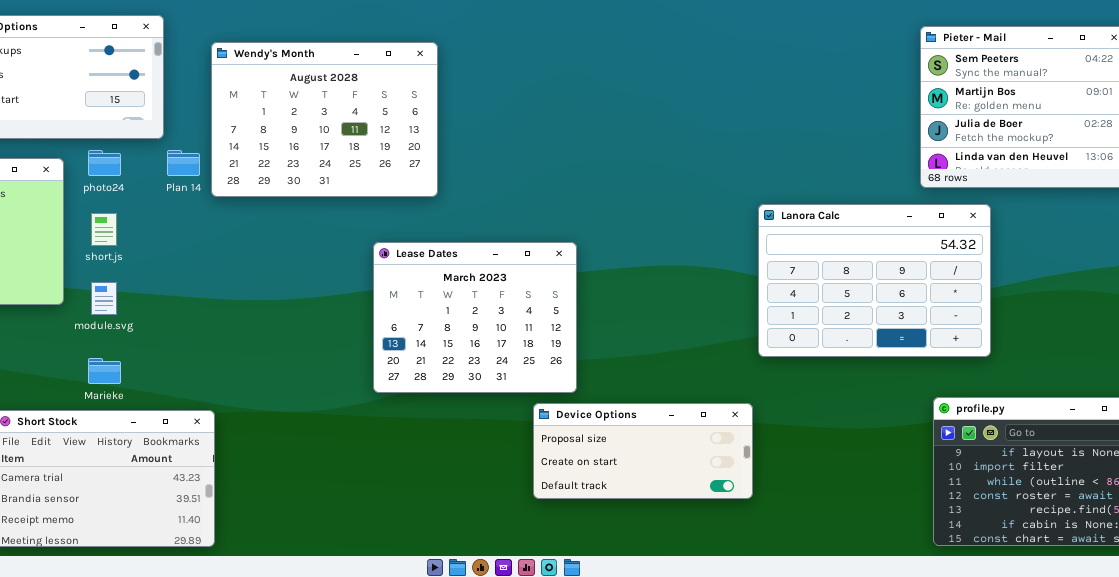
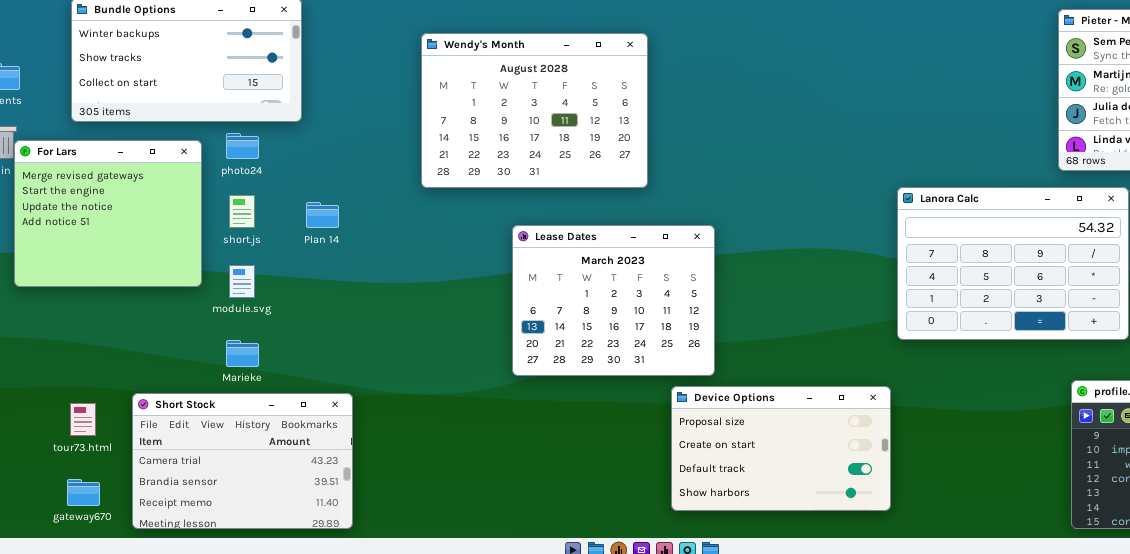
Wendy's Month: [211,42,438,197] -> [421,33,648,188], moved
Plan 14: [167,150,200,176] -> [306,202,339,228], moved
Device Options: [533,403,753,499] -> [671,386,891,511], resized

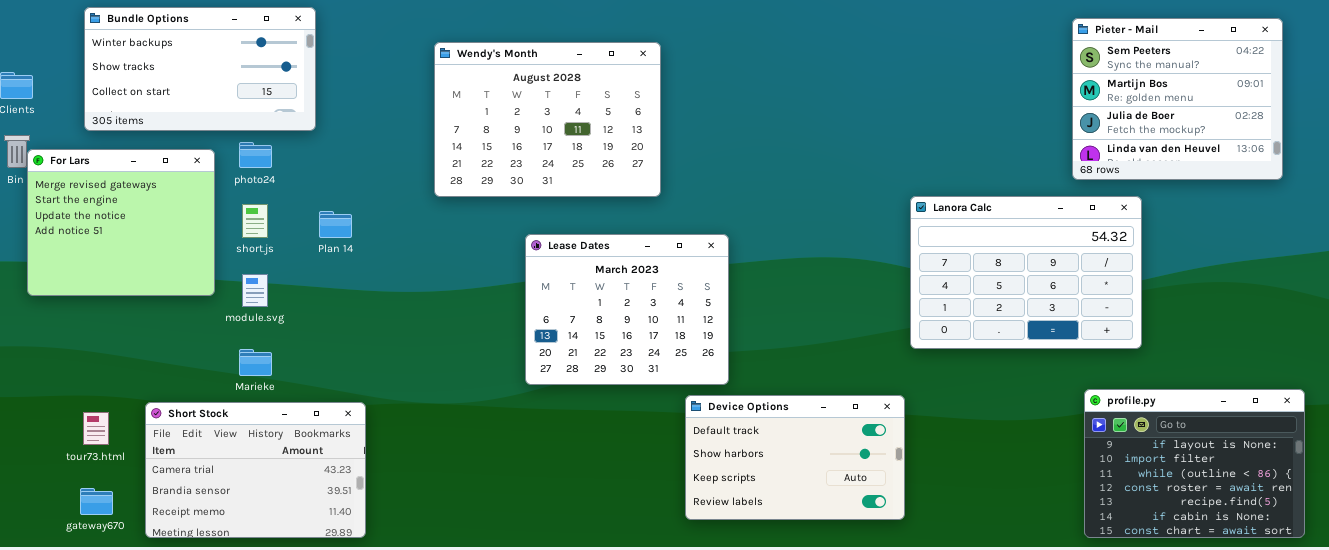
Device Options: [671,386,891,511] -> [685,395,905,520], scrolled down 2 rows

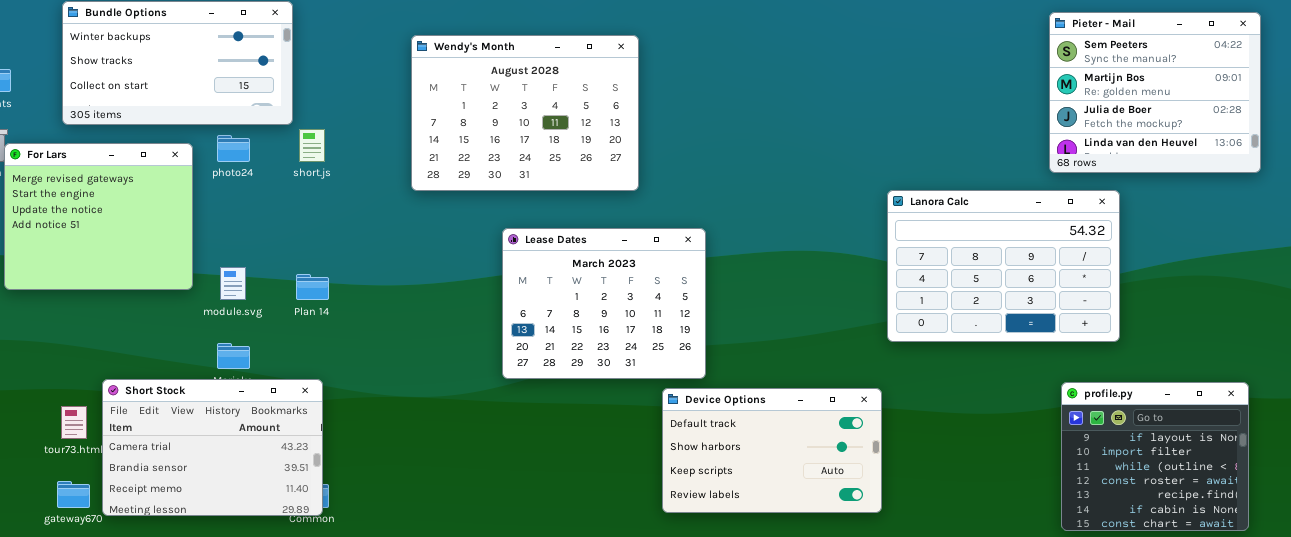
short.js: [242,204,268,238] -> [299,129,325,162], moved
Plan 14: [319,211,352,238] -> [296,274,329,300], moved
profile.py: [1084,389,1305,538] -> [1061,382,1249,531], resized
Short Stock: [145,402,366,538] -> [102,379,323,516], moved

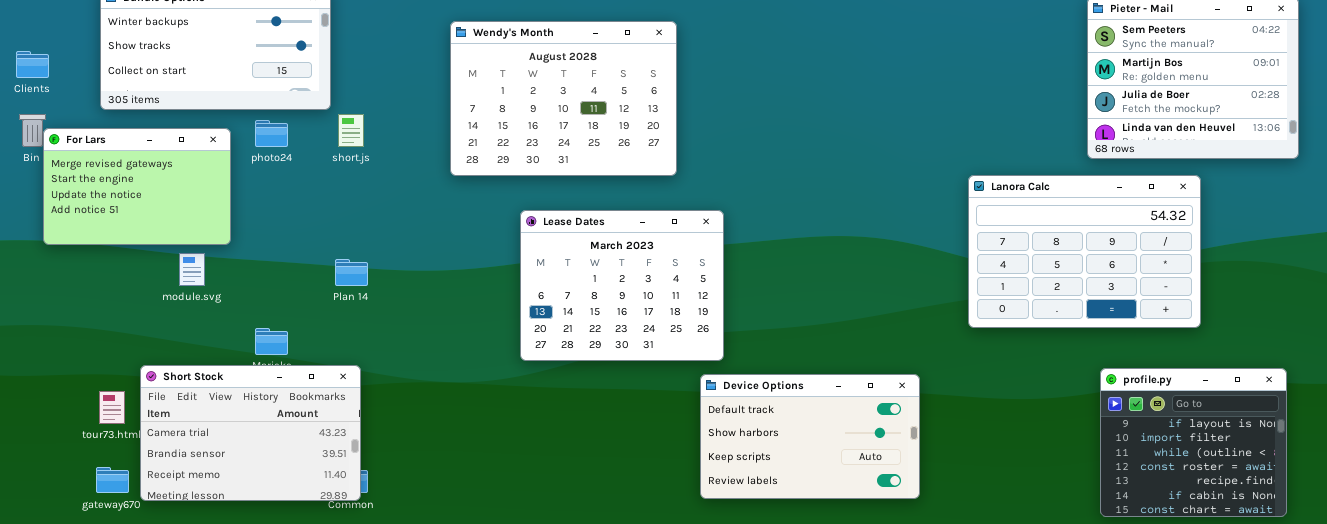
For Lars: [4,143,193,290] -> [43,128,231,245], resized
Lanora Calc: [887,190,1120,342] -> [968,175,1201,328], moved
Lease Dates: [502,228,706,379] -> [520,210,724,361], moved
module.svg: [220,267,246,300] -> [179,253,205,286], moved

